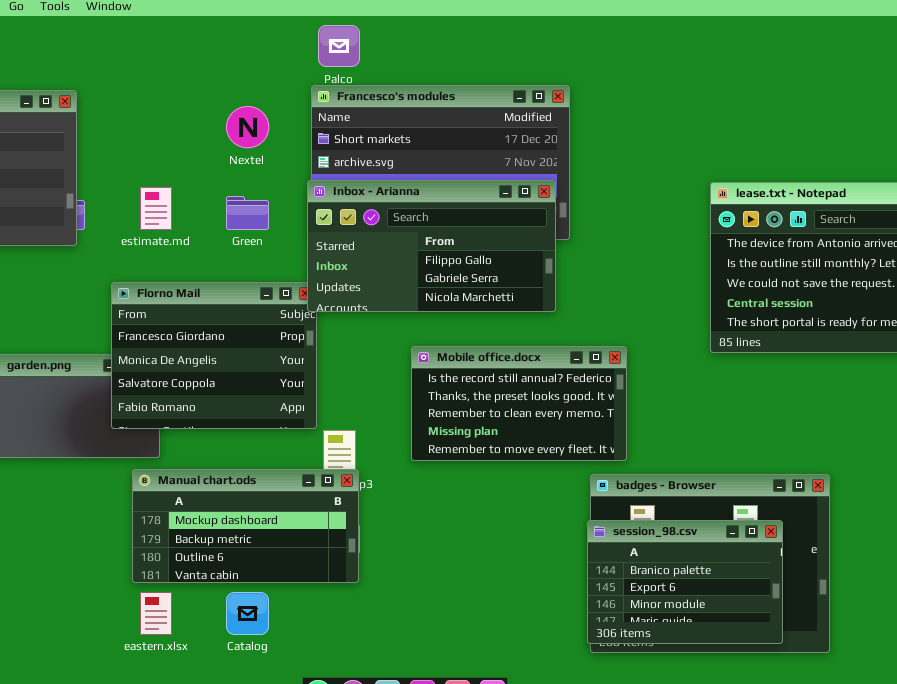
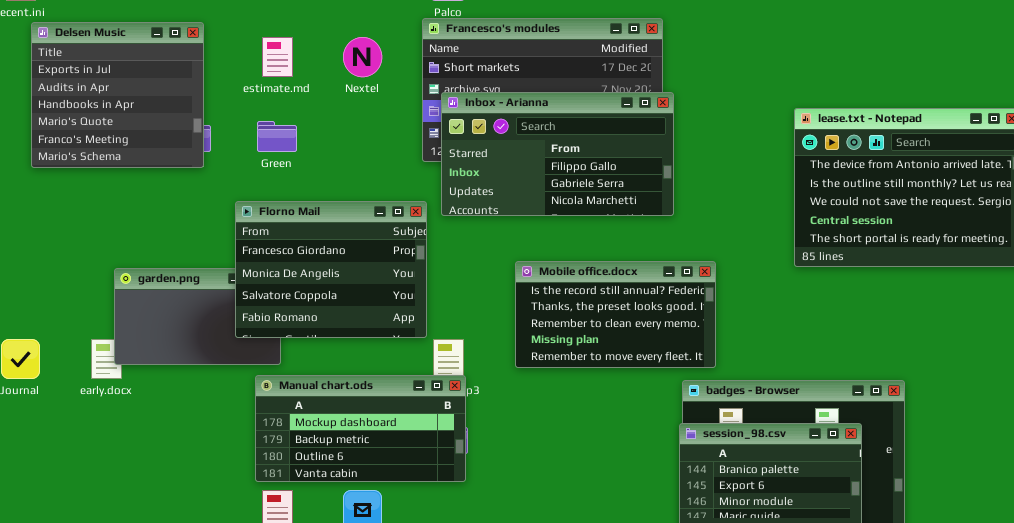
Inbox - Arianna: [307,180,556,312] -> [441,92,674,216], moved
estimate.md: [140,187,172,230] -> [262,37,293,77], moved
Green: [226,196,269,230] -> [257,121,297,152], moved

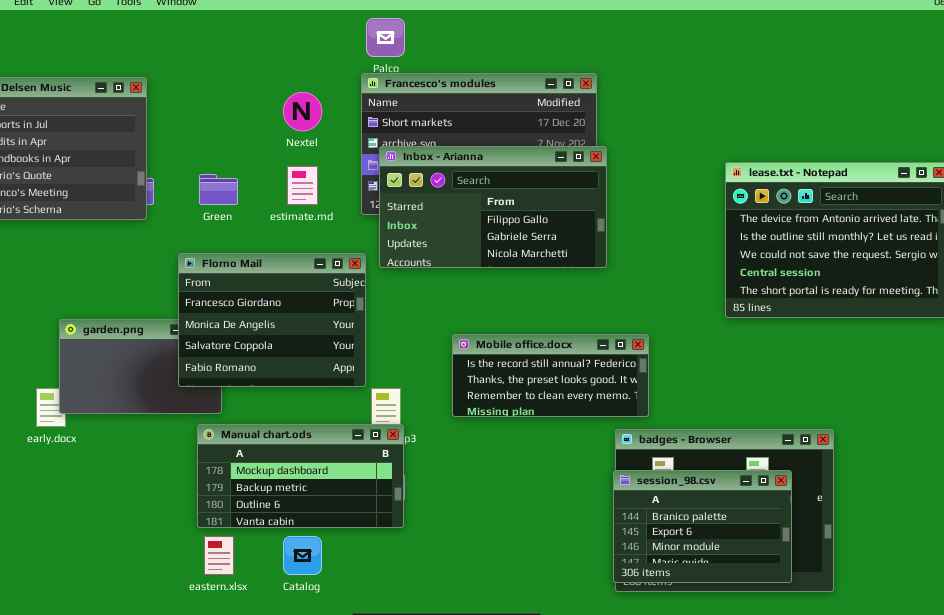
estimate.md: [262,37,293,77] -> [287,166,318,205], moved
Mobile office.docx: [515,261,716,368] -> [452,334,649,417], resized

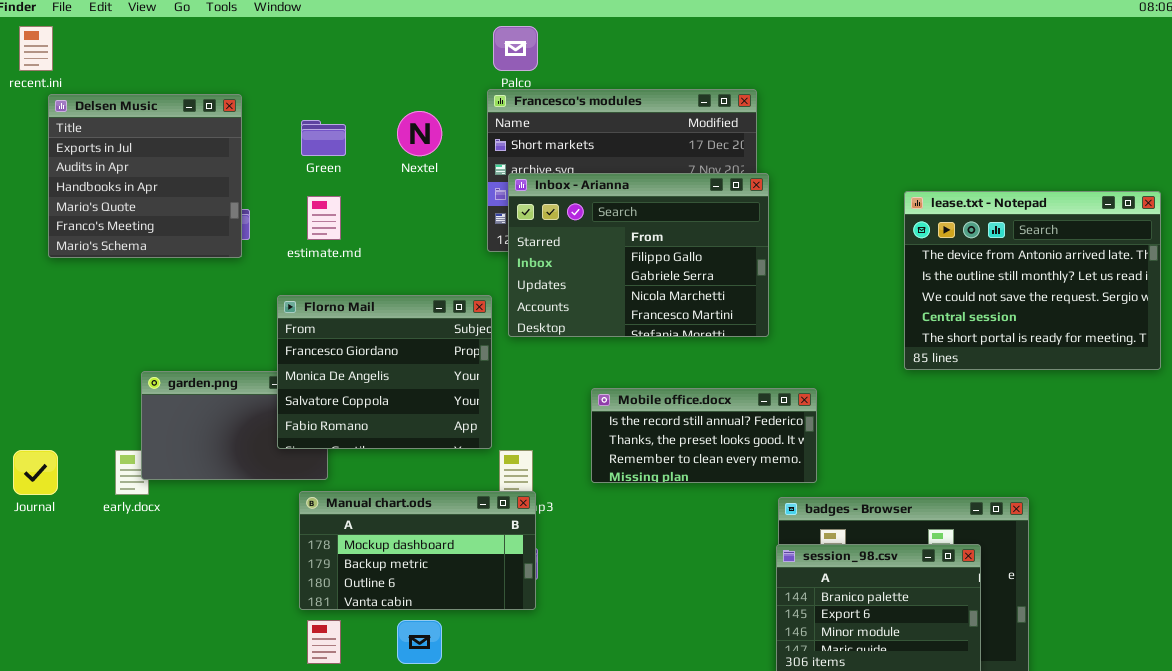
Inbox - Arianna: [379,146,607,268] -> [508,173,769,337], resized
estimate.md: [287,166,318,205] -> [307,196,341,240], moved
Green: [199,174,238,205] -> [301,120,346,156], moved

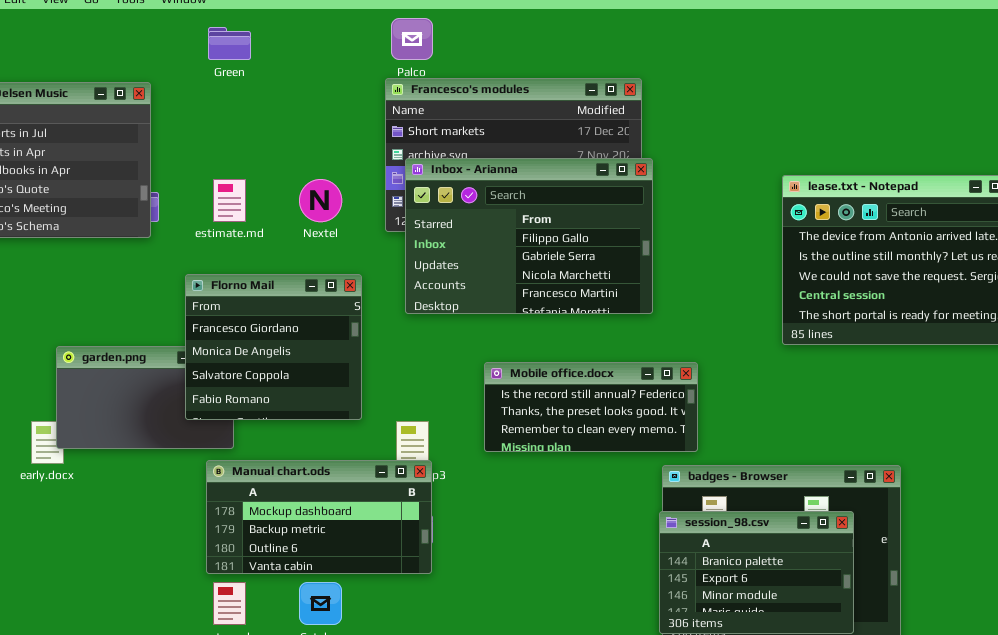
Nextel: [397,111,442,156] -> [299,179,342,222], moved
Green: [301,120,346,156] -> [208,27,251,60], moved
Florno Mail: [277,295,492,449] -> [185,274,362,420], resized

